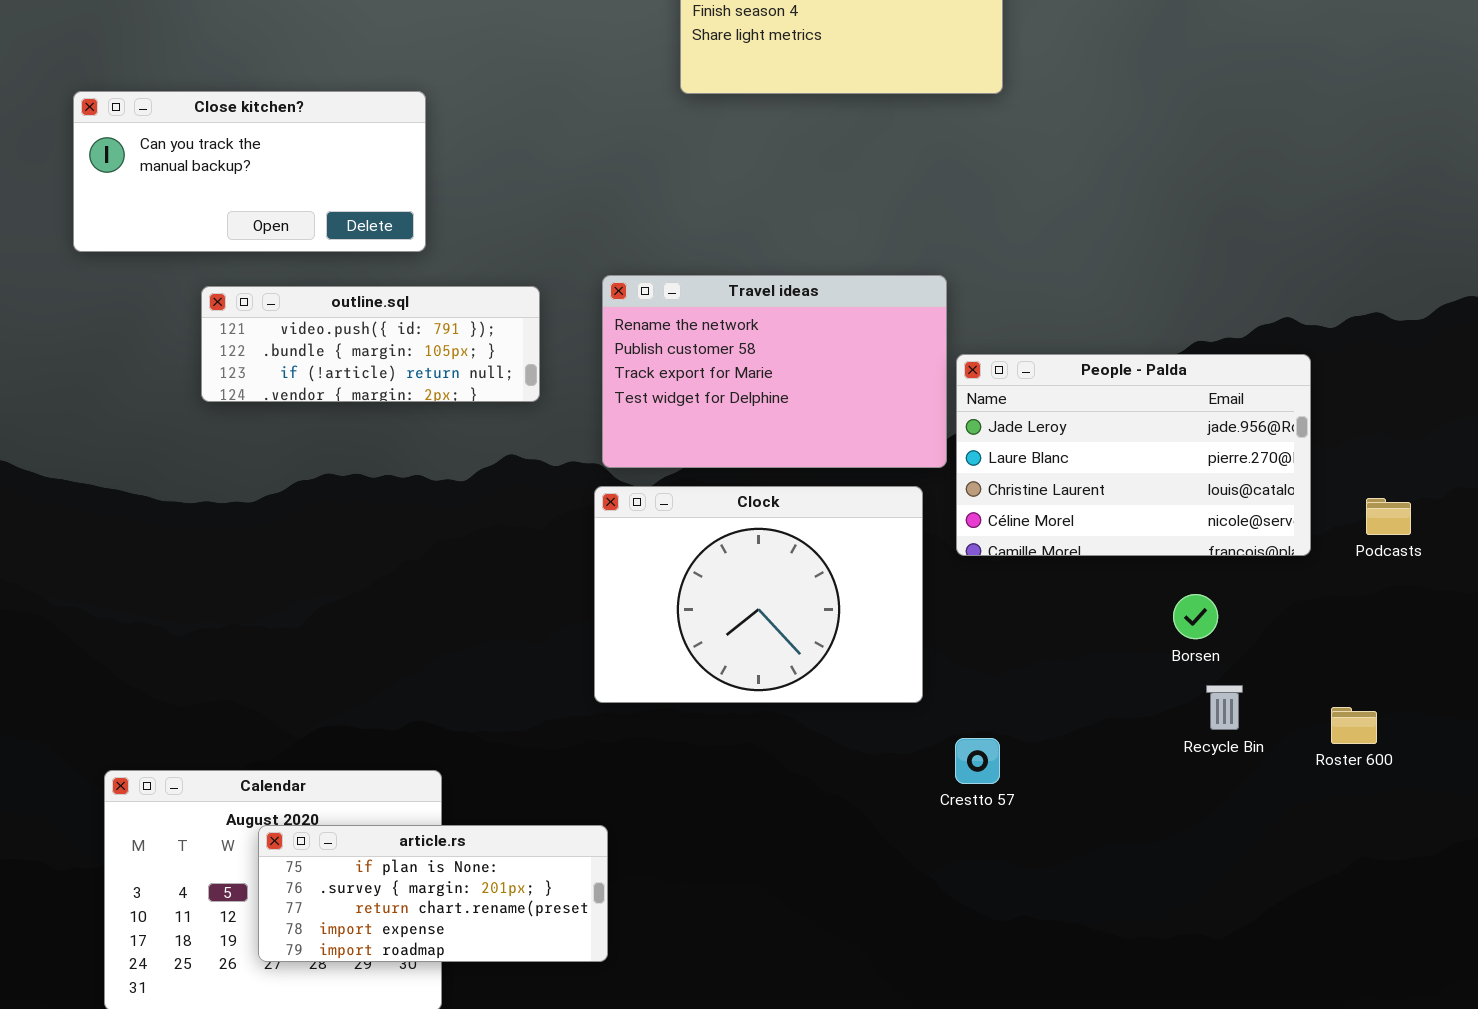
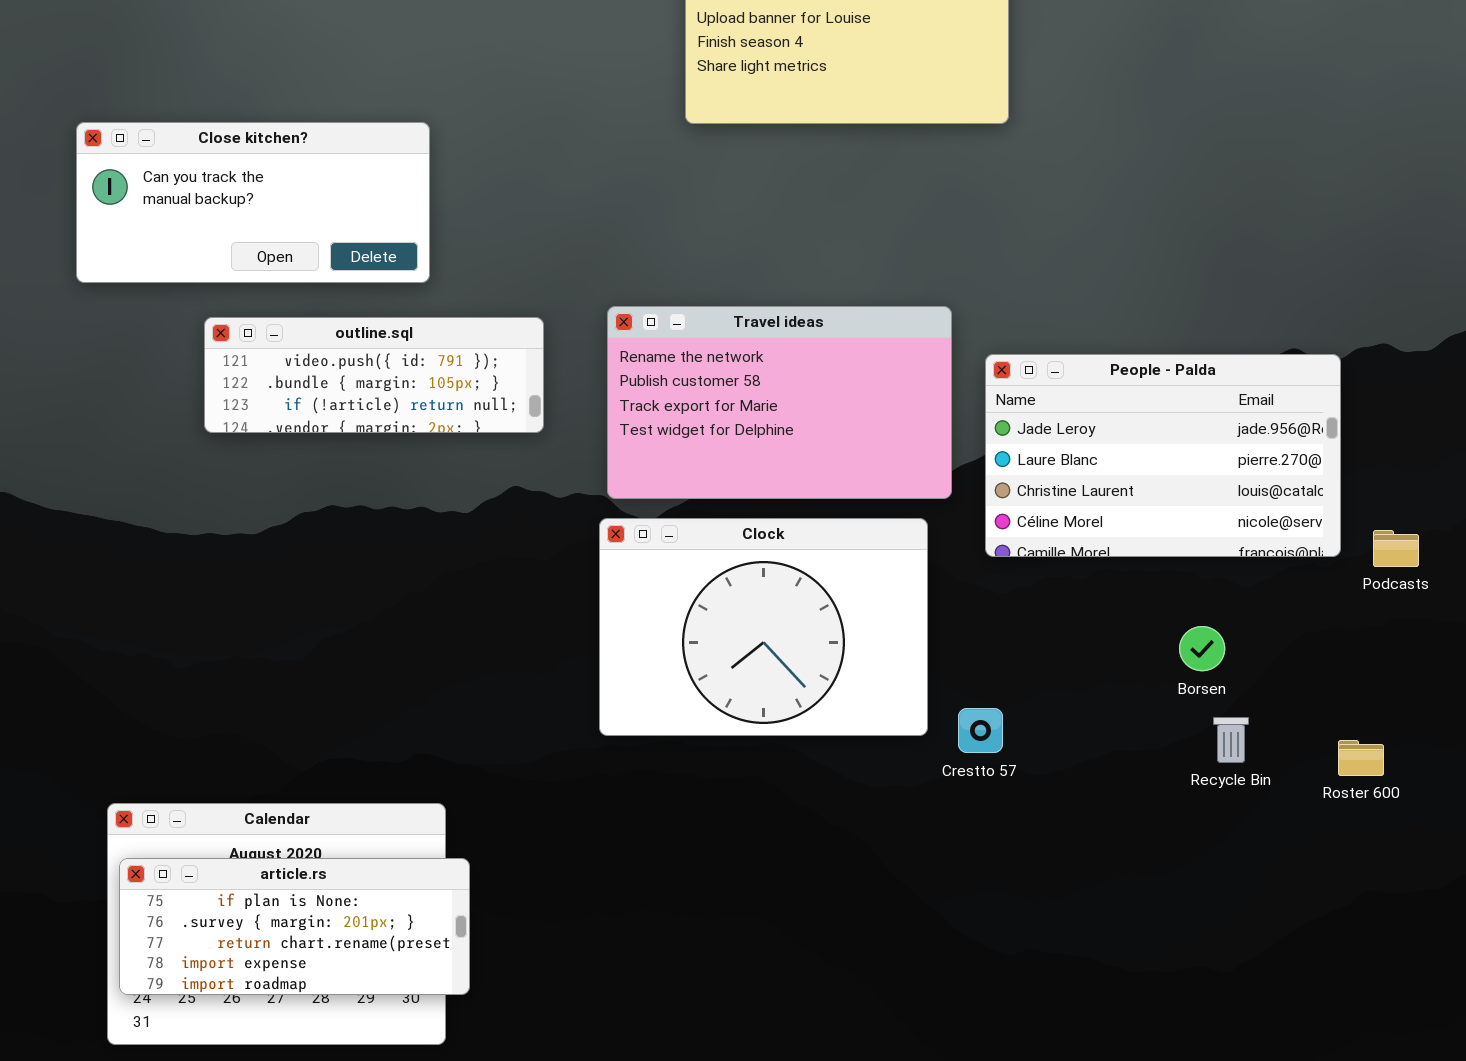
People - Palda: [956,354,1311,556] -> [985,354,1341,557], moved
Crestto 57: [955,738,1000,784] -> [958,708,1003,753], moved
article.rs: [258,825,608,962] -> [119,858,470,995], moved

